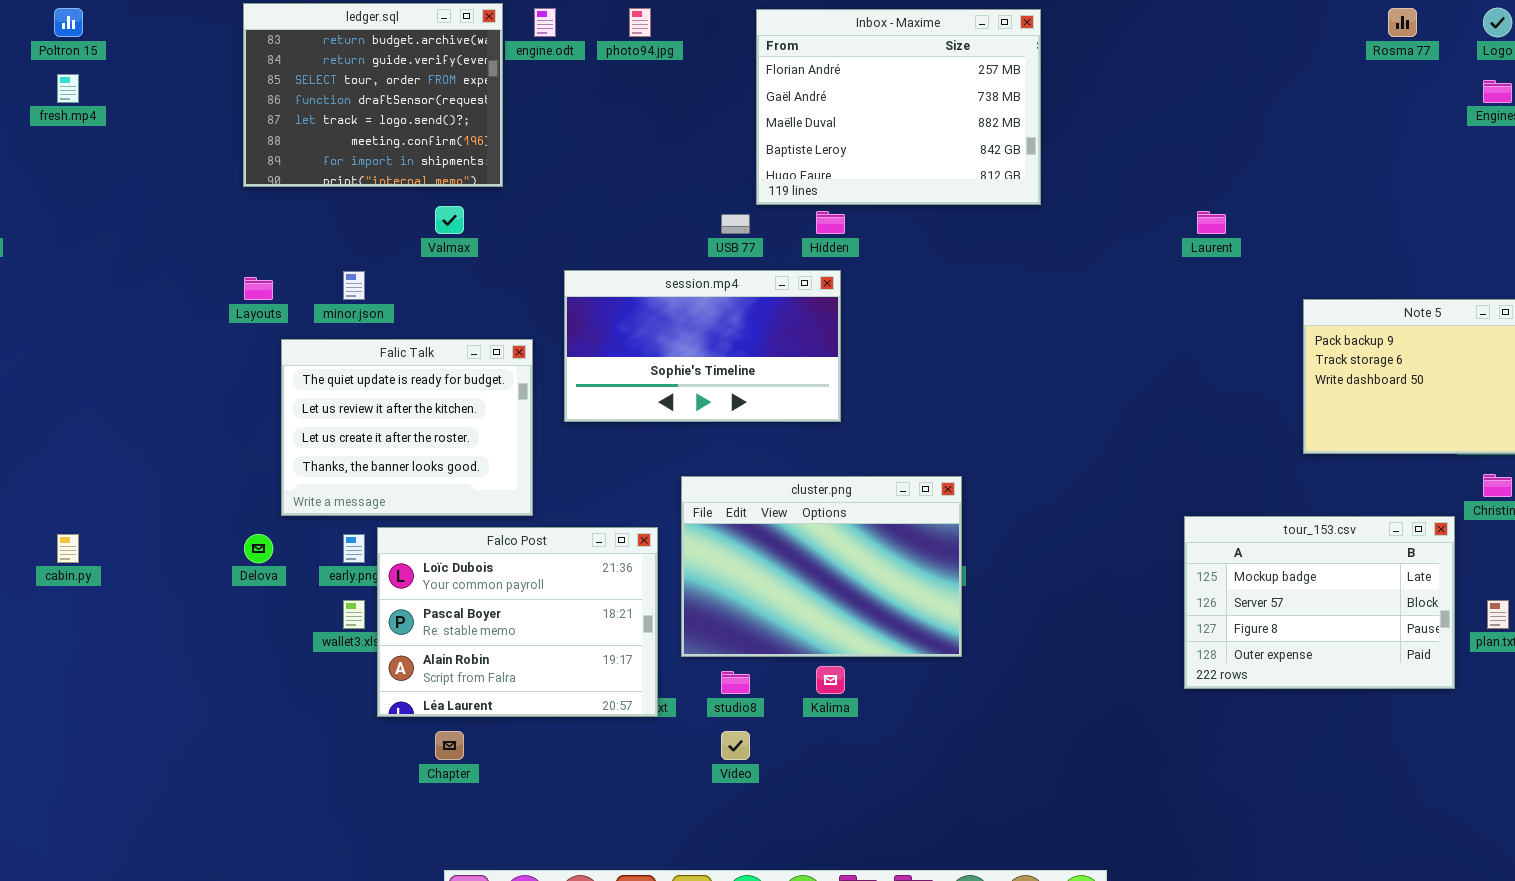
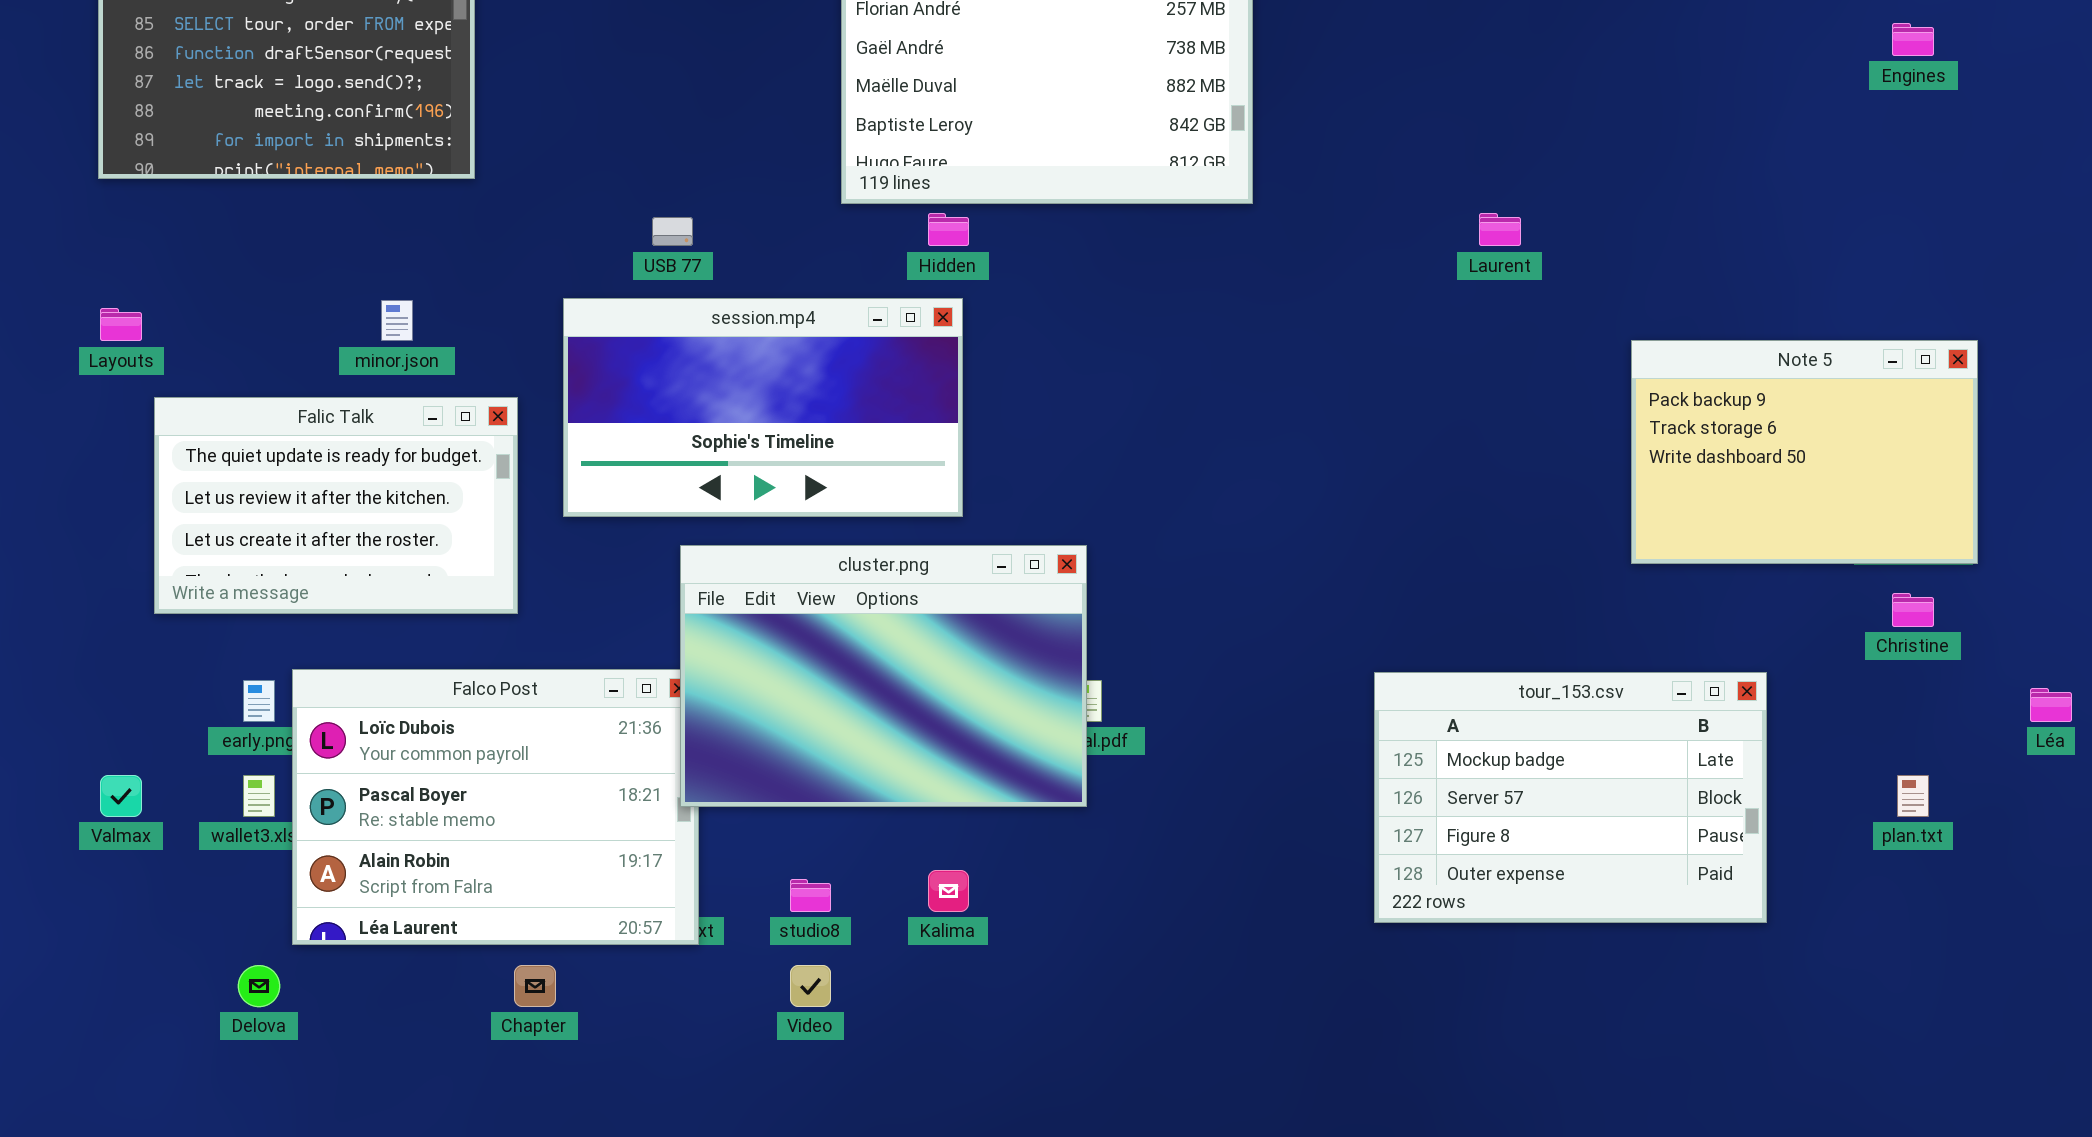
Valmax: [435,206,464,234] -> [100,775,142,817], moved
USB 77: [721,214,750,234] -> [652,217,693,246], moved
minor.json: [343,271,365,300] -> [381,300,413,341], moved
Falic Talk: [281,339,533,516] -> [154,397,518,614], resized
cluster.png: [681,476,962,657] -> [680,545,1087,807], moved
tour_153.csv: [1184,516,1455,689] -> [1374,672,1767,923], moved
Delova: [244,534,273,563] -> [238,965,280,1007], moved
Chapter: [435,731,464,760] -> [514,965,556,1007], moved

